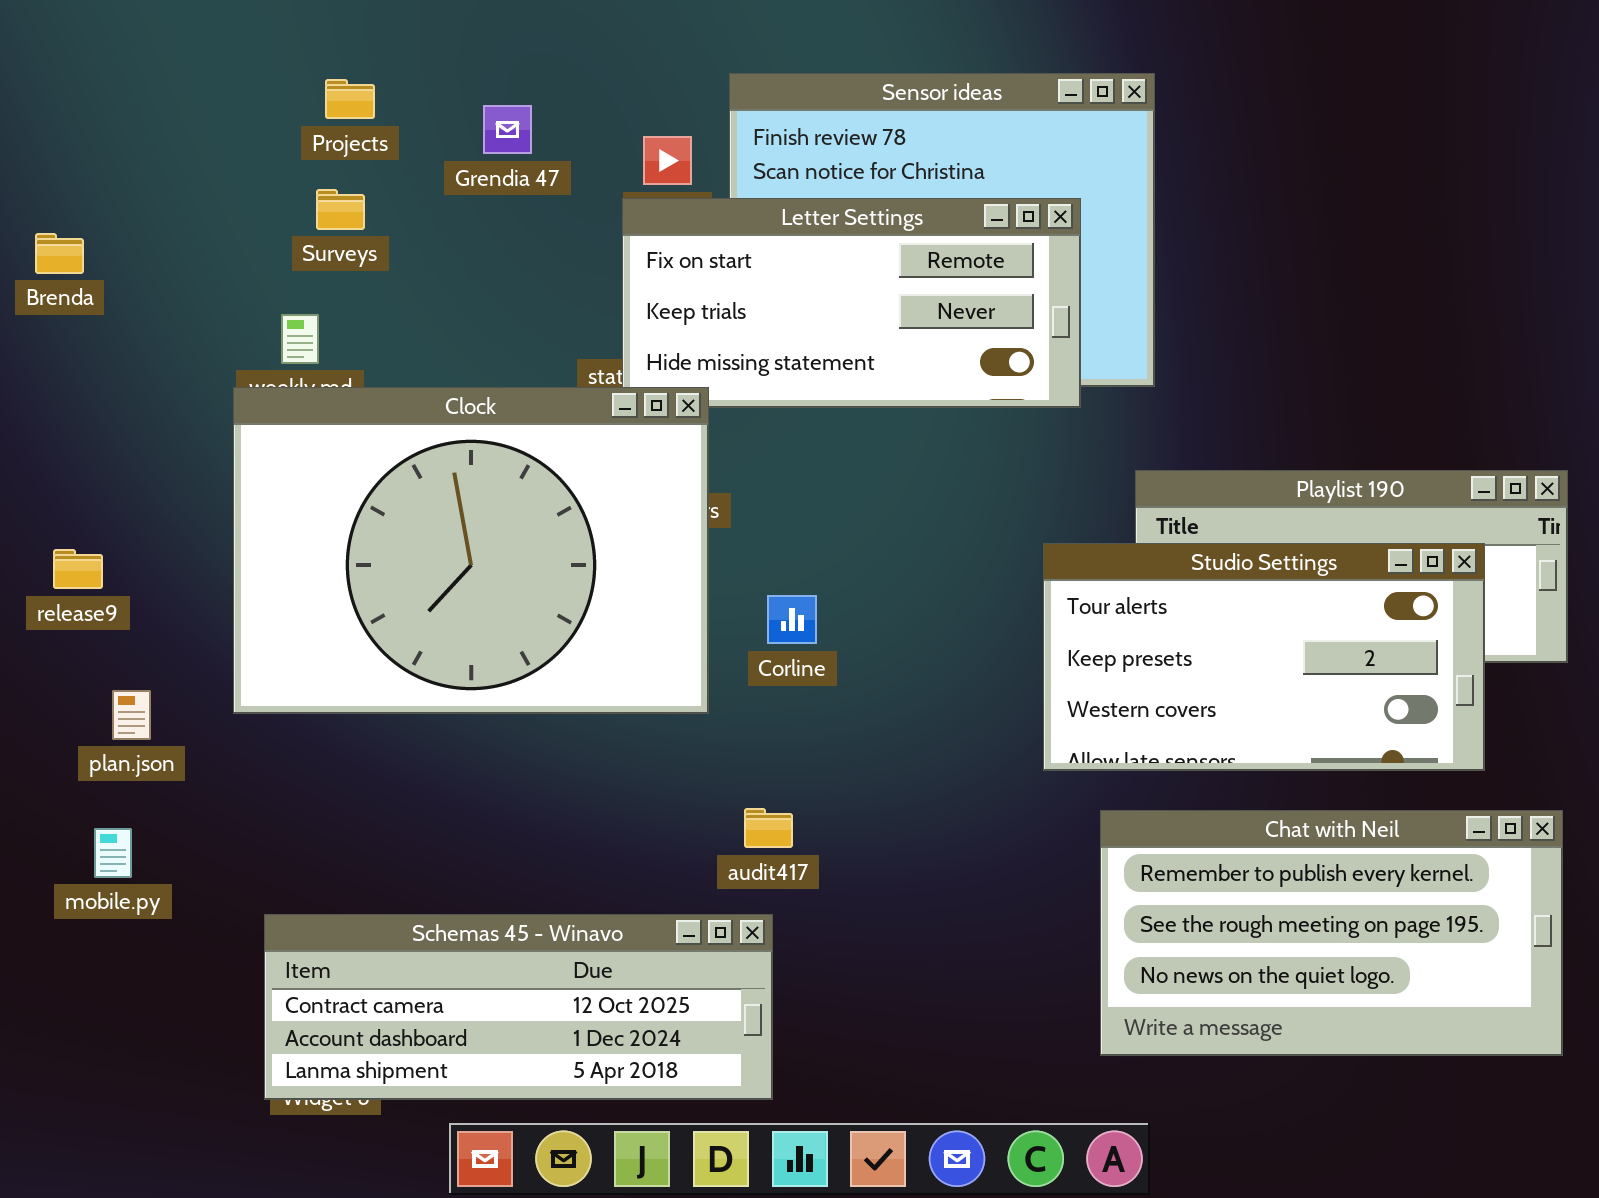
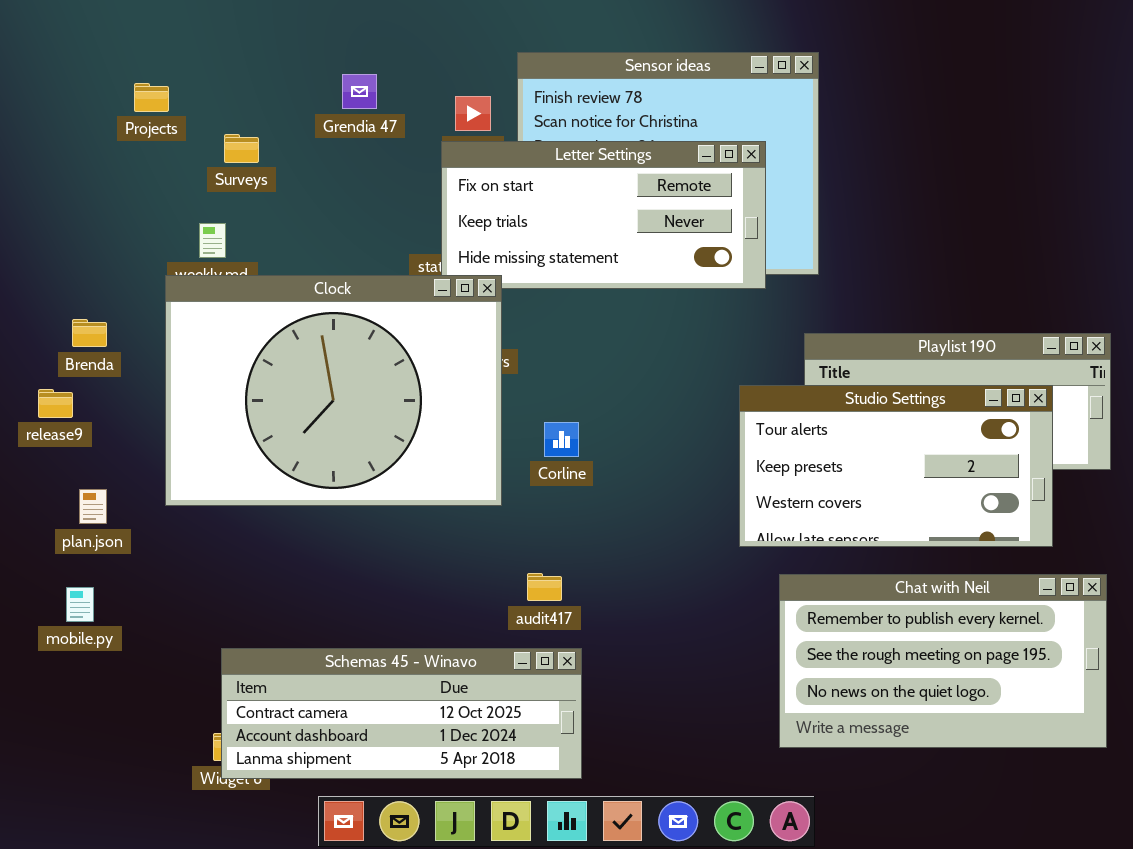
Projects: [325,79,375,119] -> [134,83,169,112], moved
Brenda: [35,233,84,274] -> [72,319,107,347], moved
Schemas 45 - Winavo: [264,914,773,1100] -> [221,648,582,779], moved

